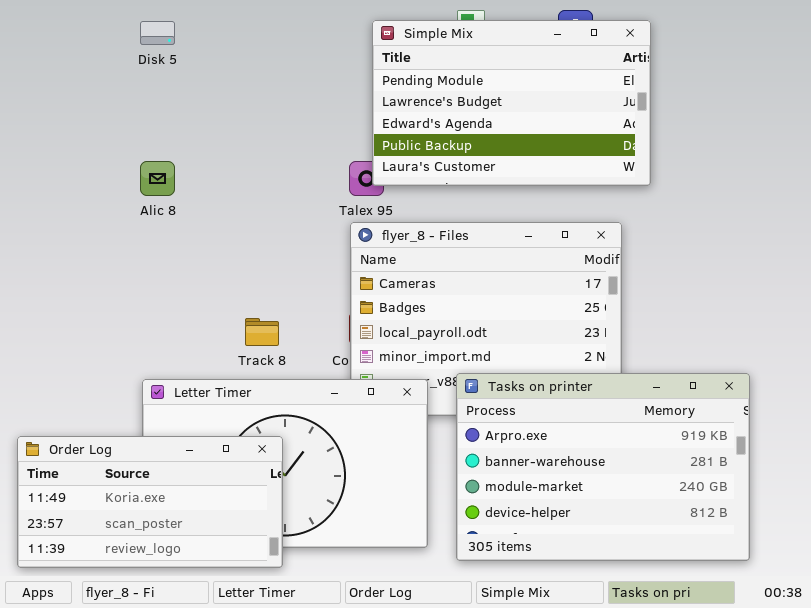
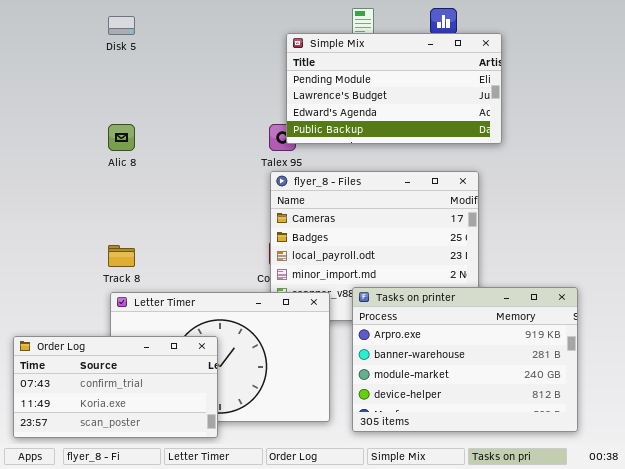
Simple Mix: [372,20,651,186] -> [286,33,502,144], resized
Track 8: [245,318,279,346] -> [108,245,135,267], moved
Order Log: [17,436,283,568] -> [13,336,218,438], scrolled up 1 row

